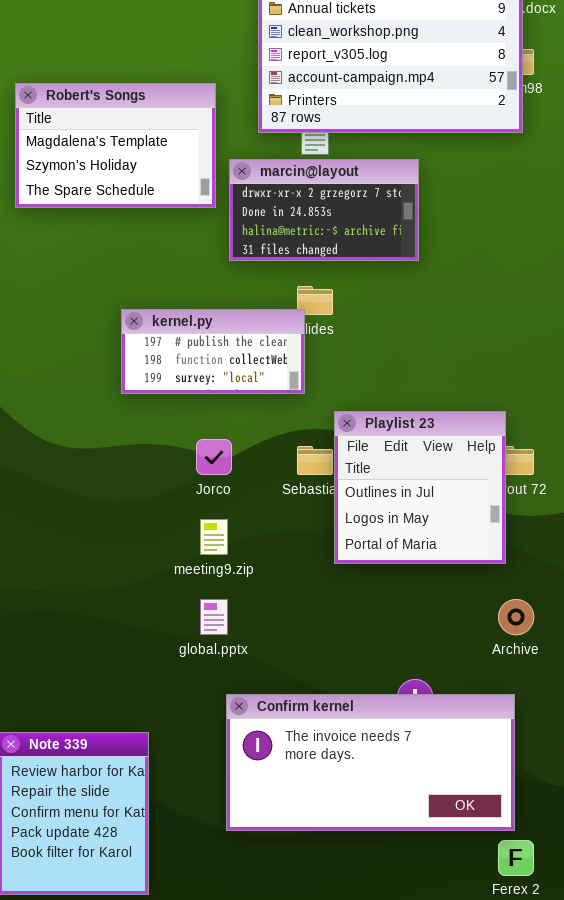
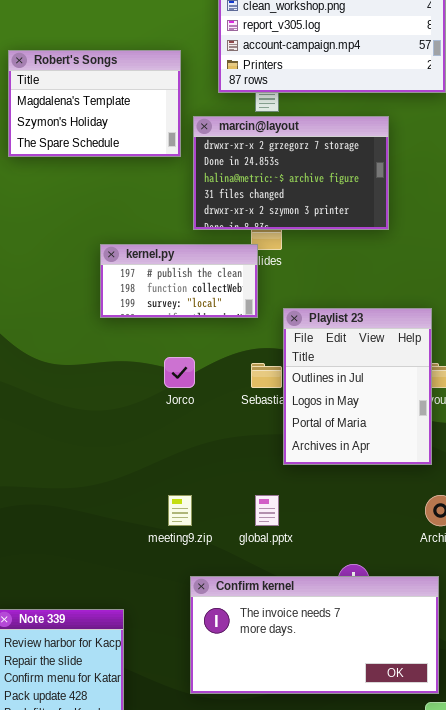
marcin@layout: [229,159,419,261] -> [193,116,389,230], resized
Playlist 23: [334,411,506,564] -> [283,308,432,465], resized
meeting9.zip: [200,519,228,555] -> [168,495,192,526], moved
global.pptx: [200,599,228,635] -> [255,495,279,526], moved

